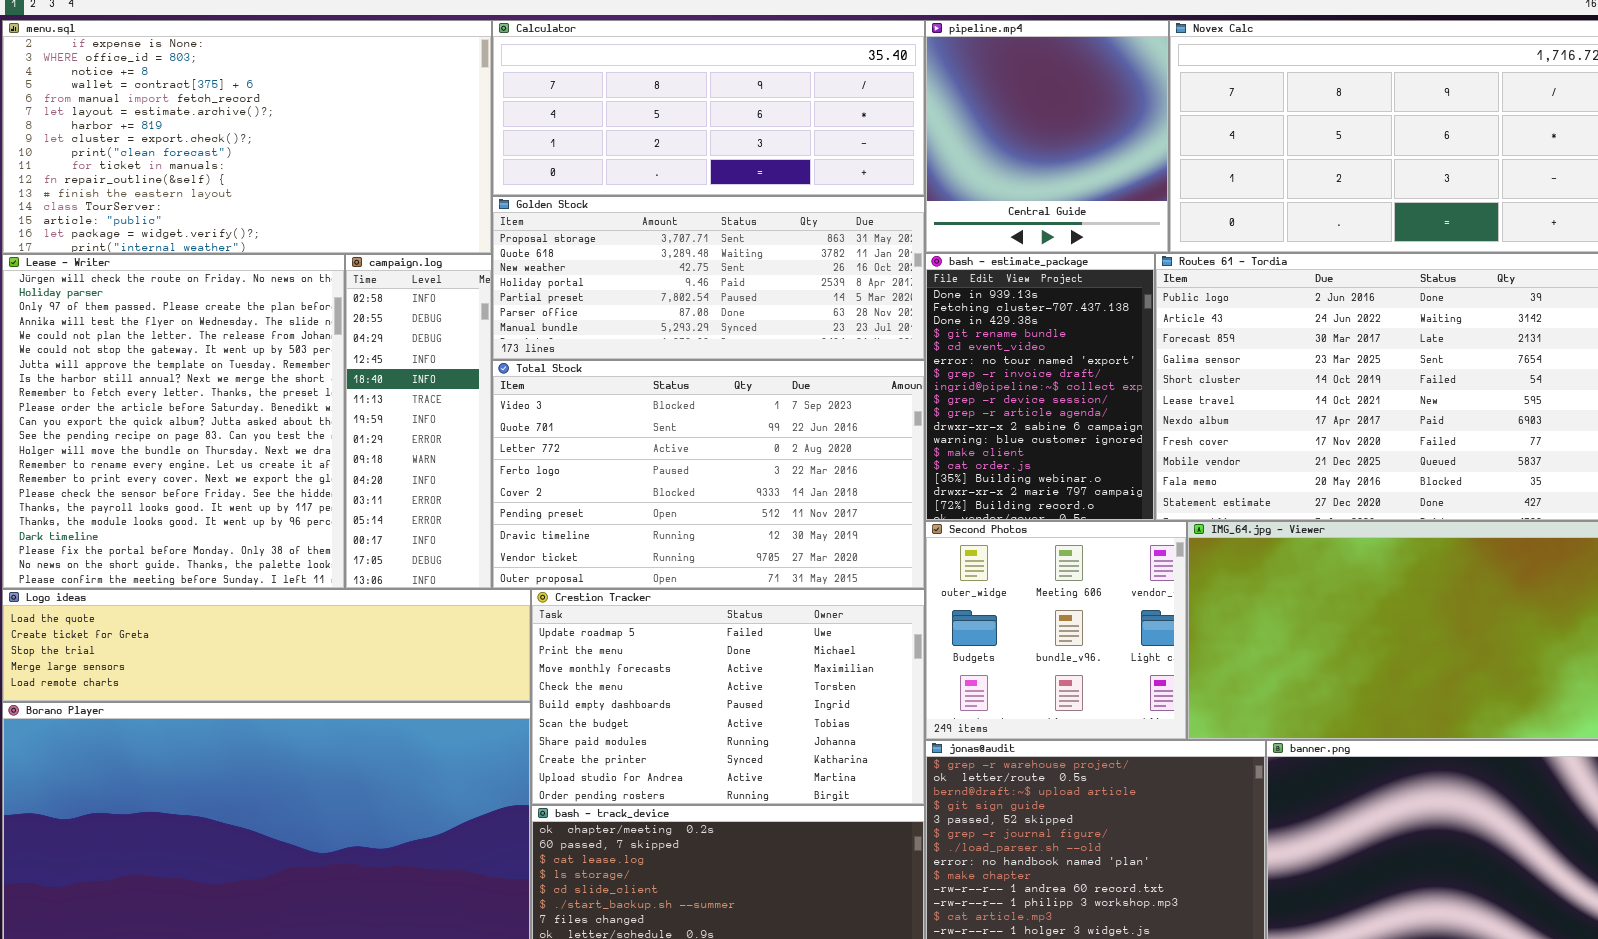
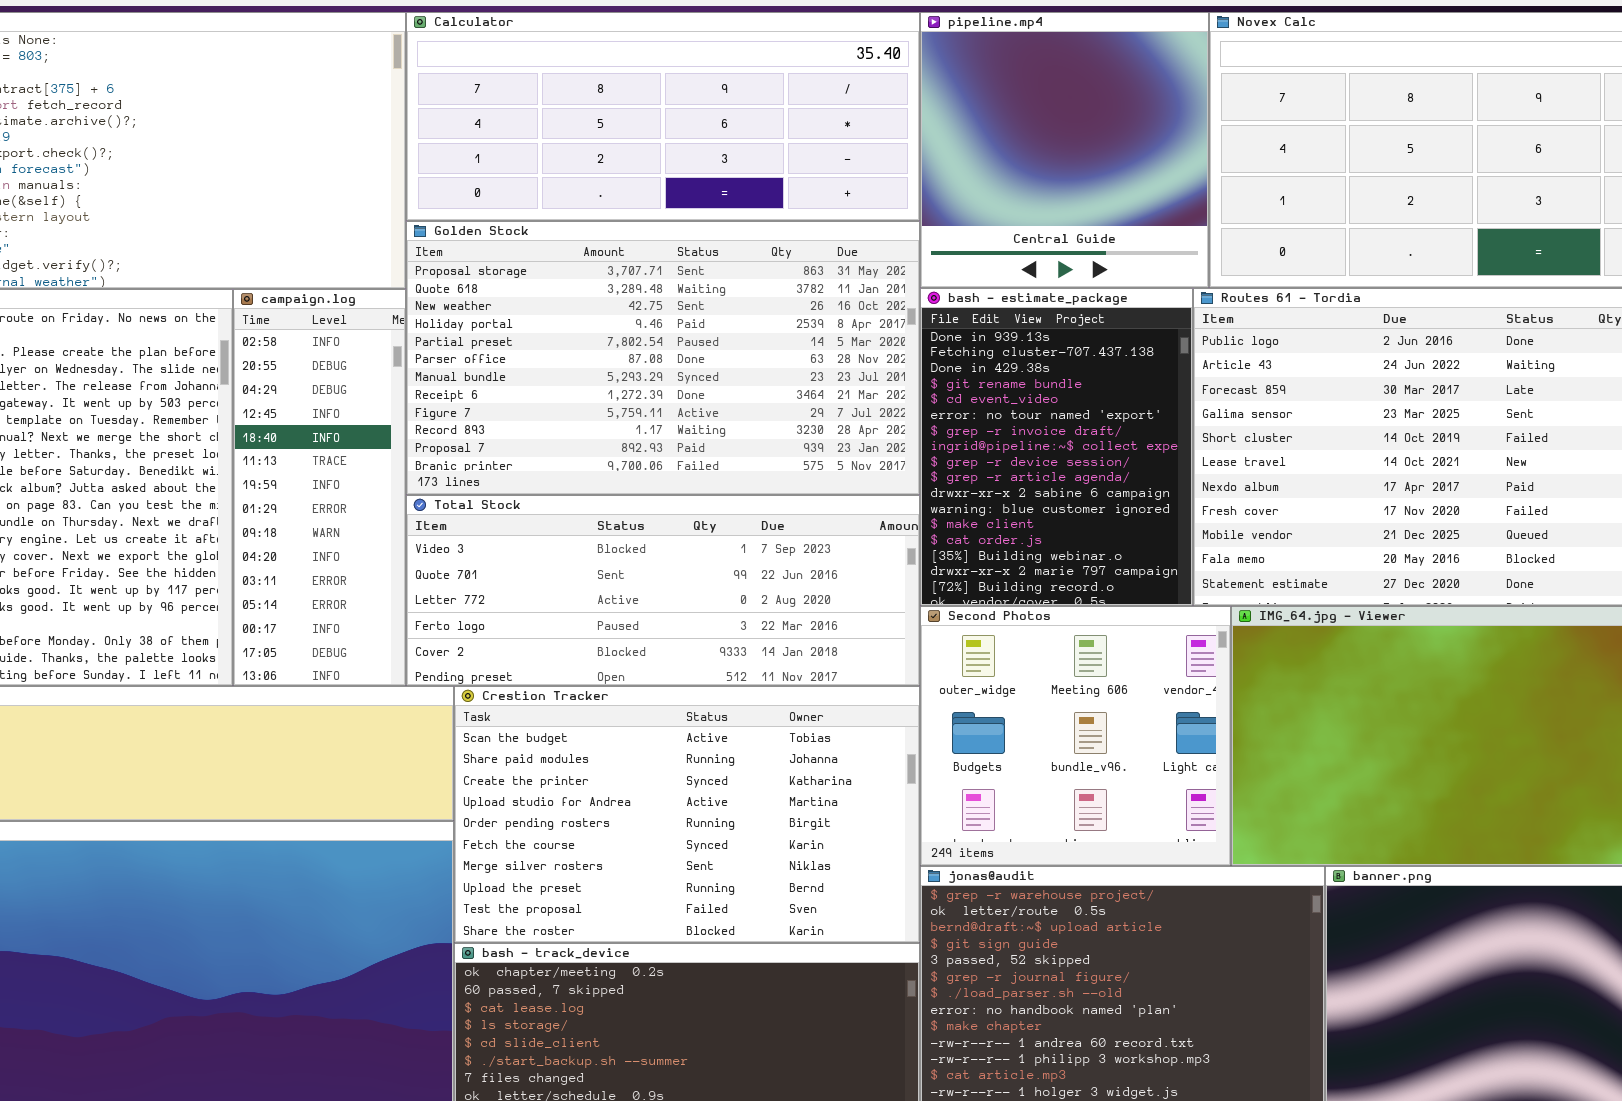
Golden Stock: [492,196,925,360] -> [406,221,920,495], resized
Total Stock: [492,360,925,589] -> [406,495,920,686], resized
Crestion Tracker: [531,589,925,805] -> [454,686,920,943], scrolled down 5 rows

